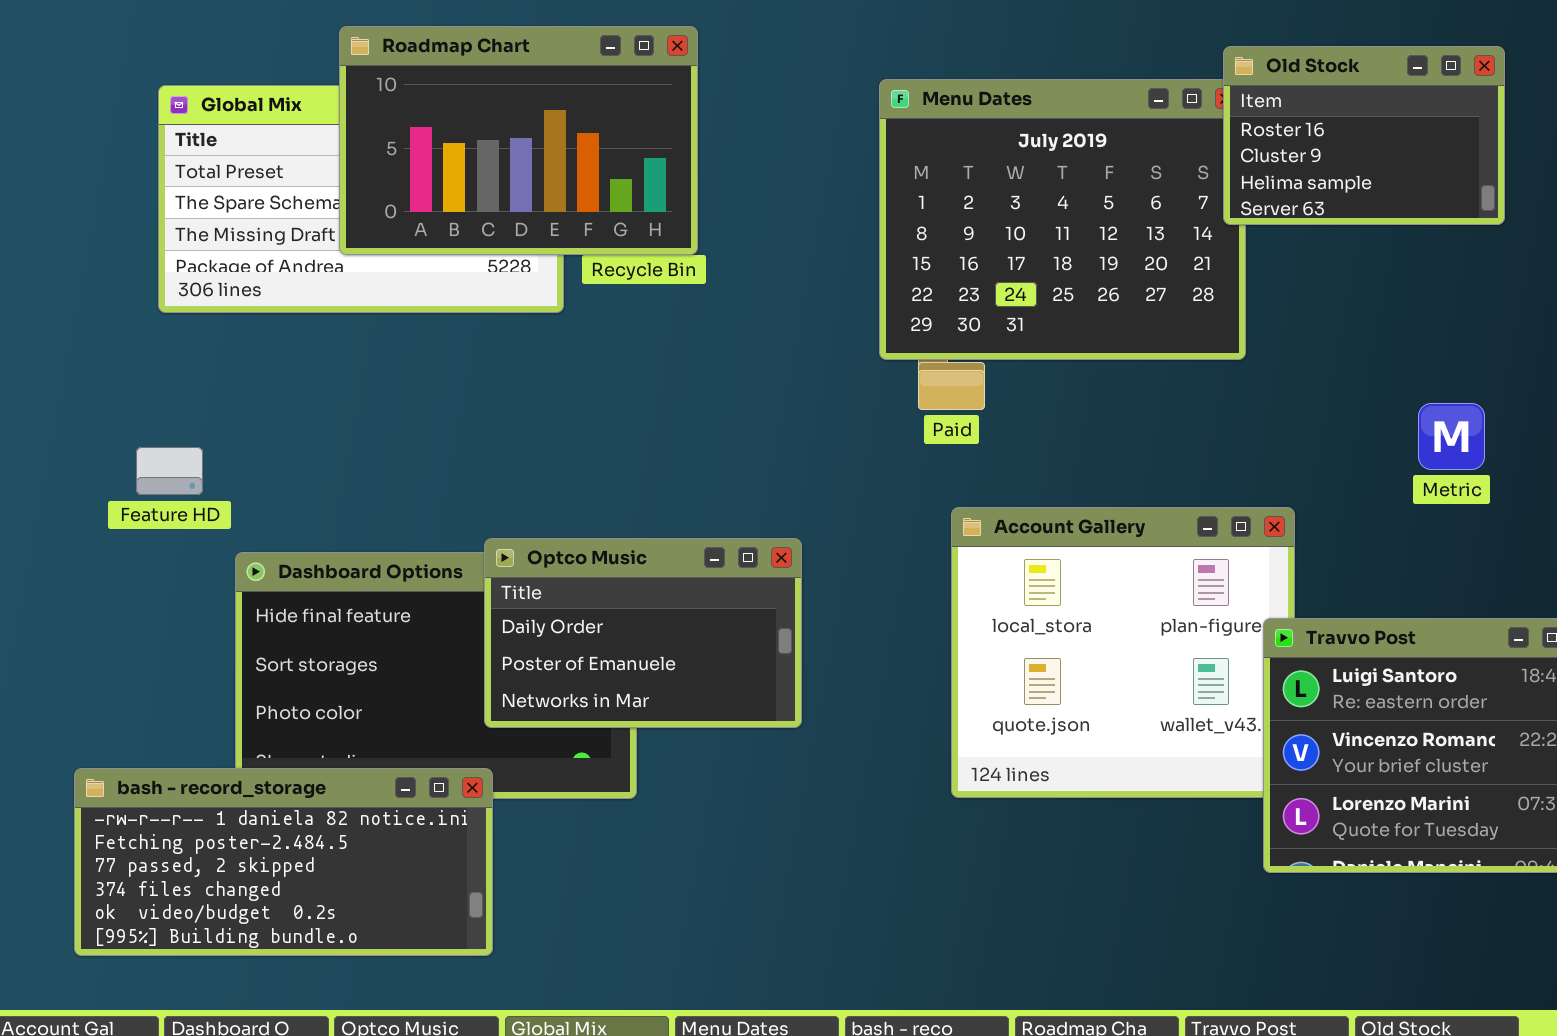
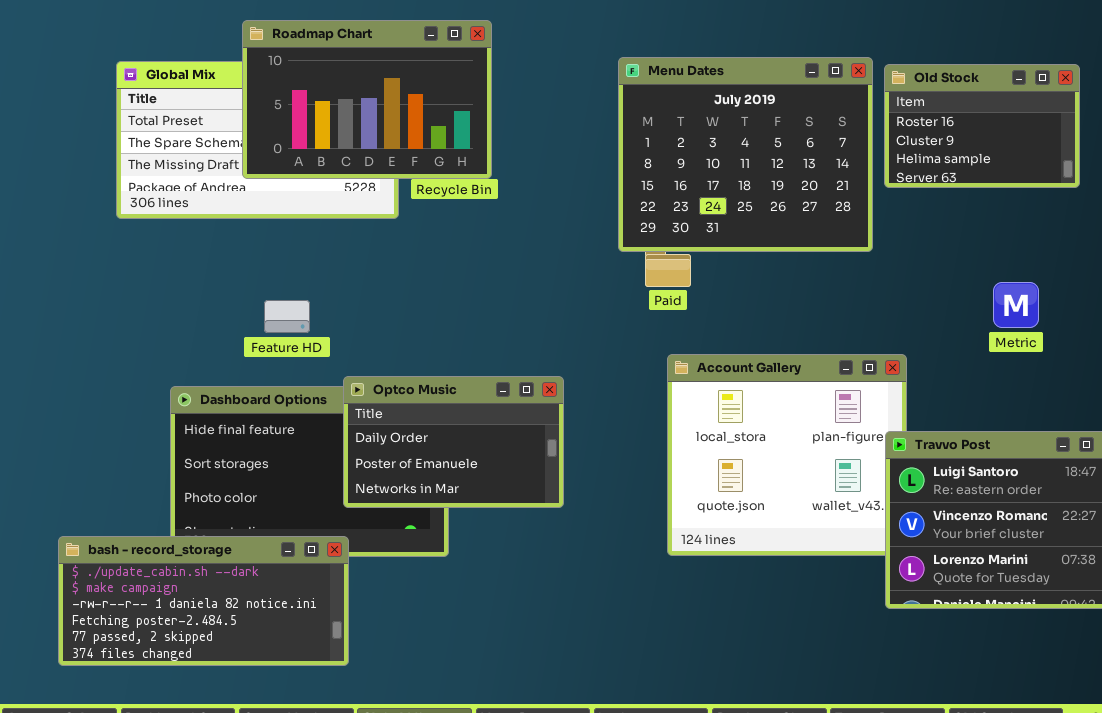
Old Stock: [1223,46,1505,225] -> [884,64,1080,188], moved
Feature HD: [136,447,203,495] -> [264,300,310,333], moved
bash - record_storage: [74,768,493,956] -> [58,536,349,666], scrolled up 2 rows

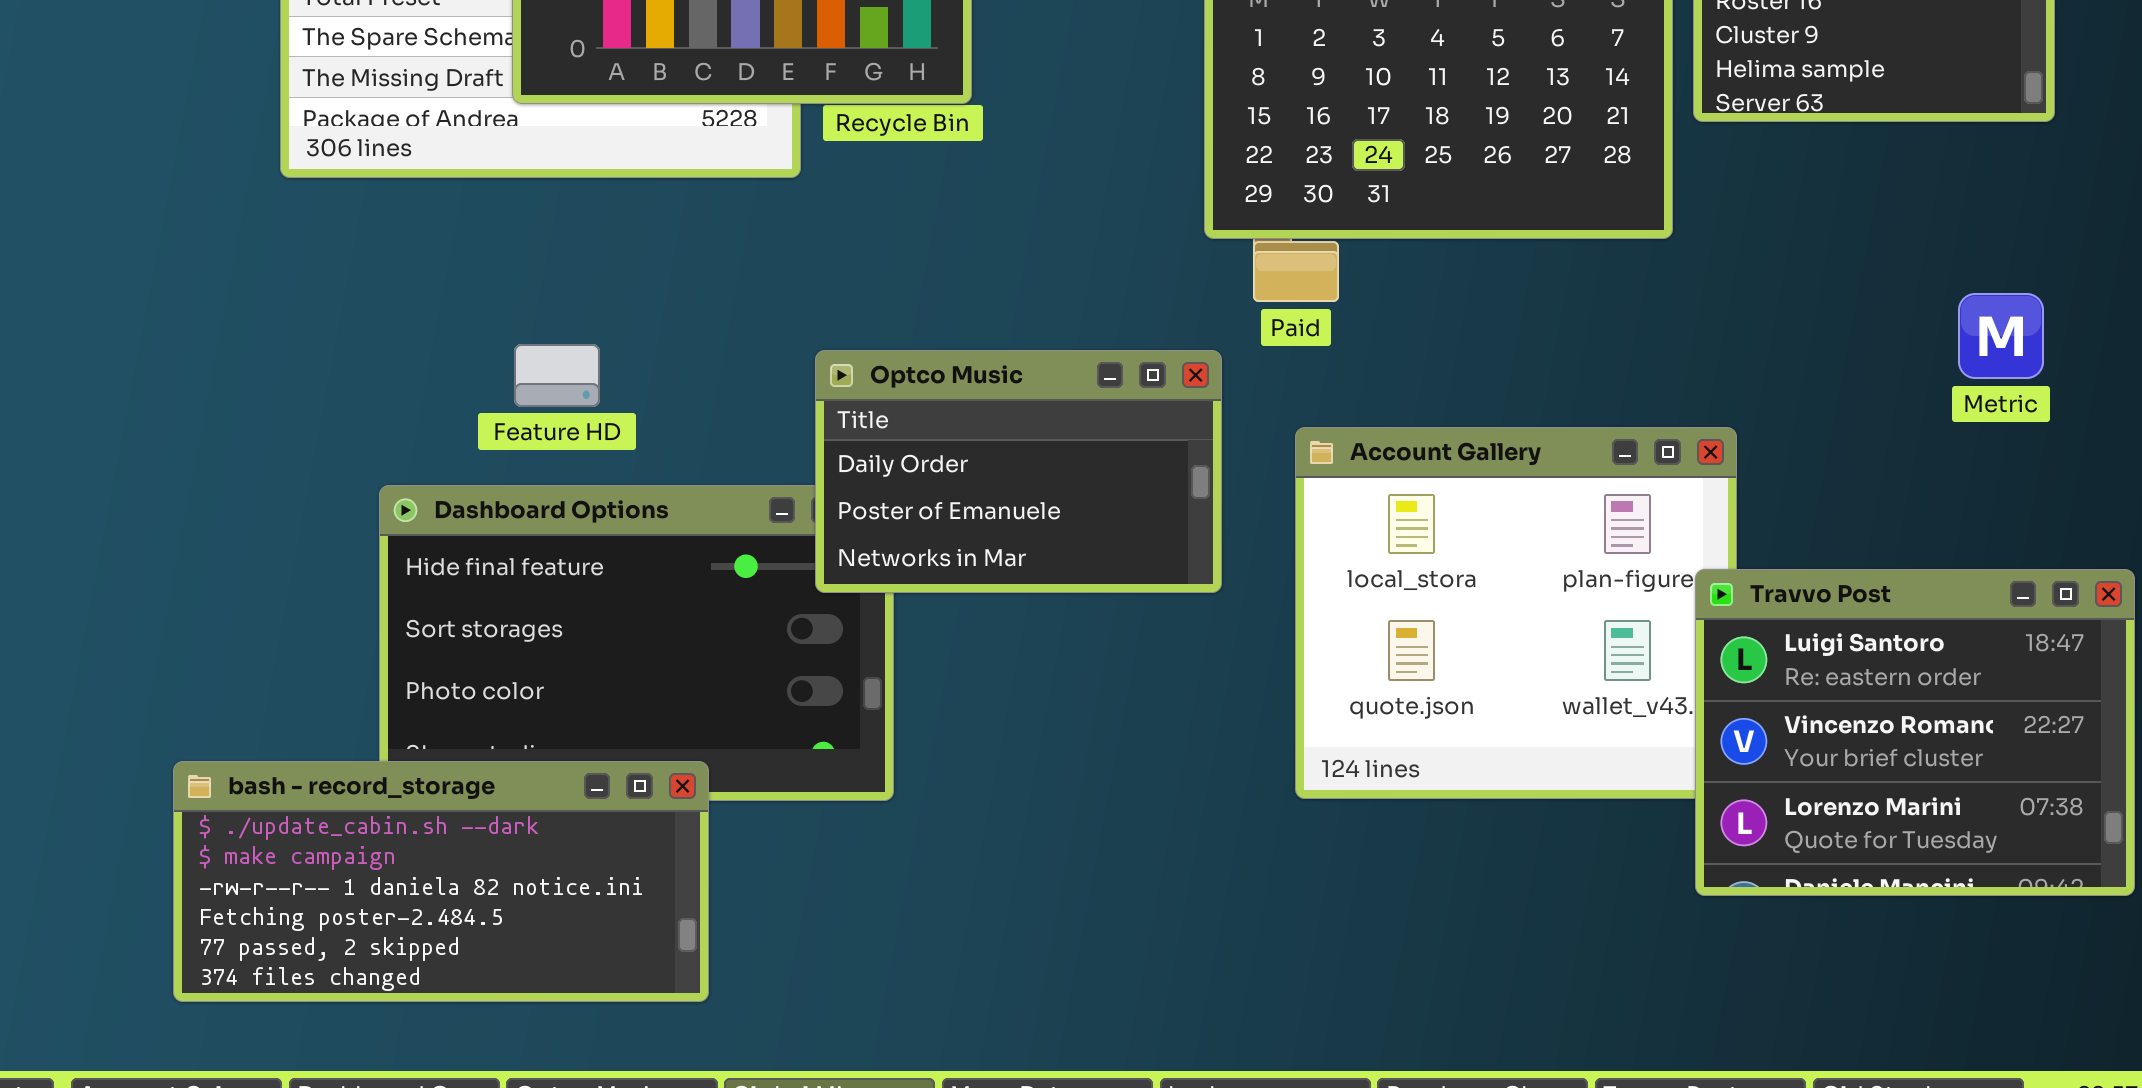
Metric: [993,282,1039,328] -> [1958,293,2044,379], moved
Feature HD: [264,300,310,333] -> [514,344,600,407], moved
Optco Music: [343,376,564,508] -> [815,350,1222,593], moved

